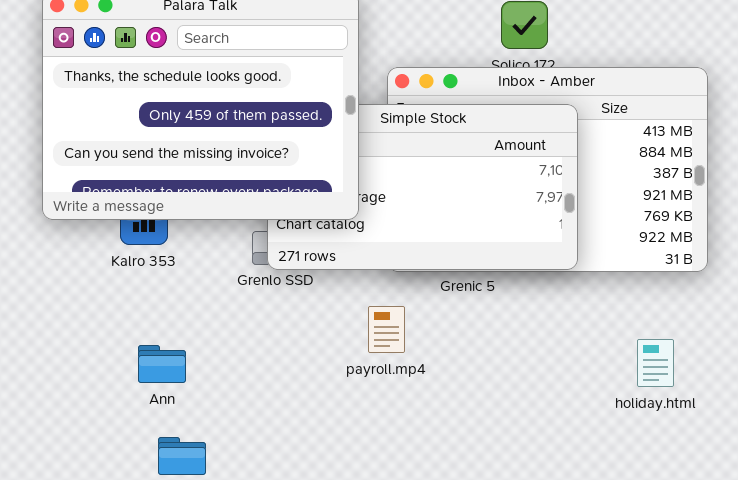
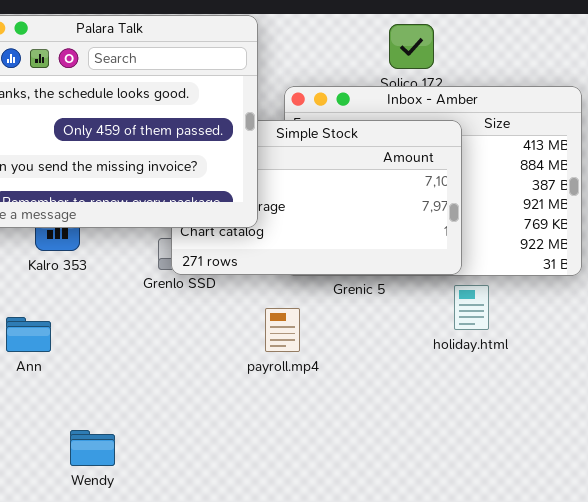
holiday.html: [637,339,674,387] -> [454,285,489,330], moved
Ann: [138,345,186,383] -> [6,317,51,352], moved

